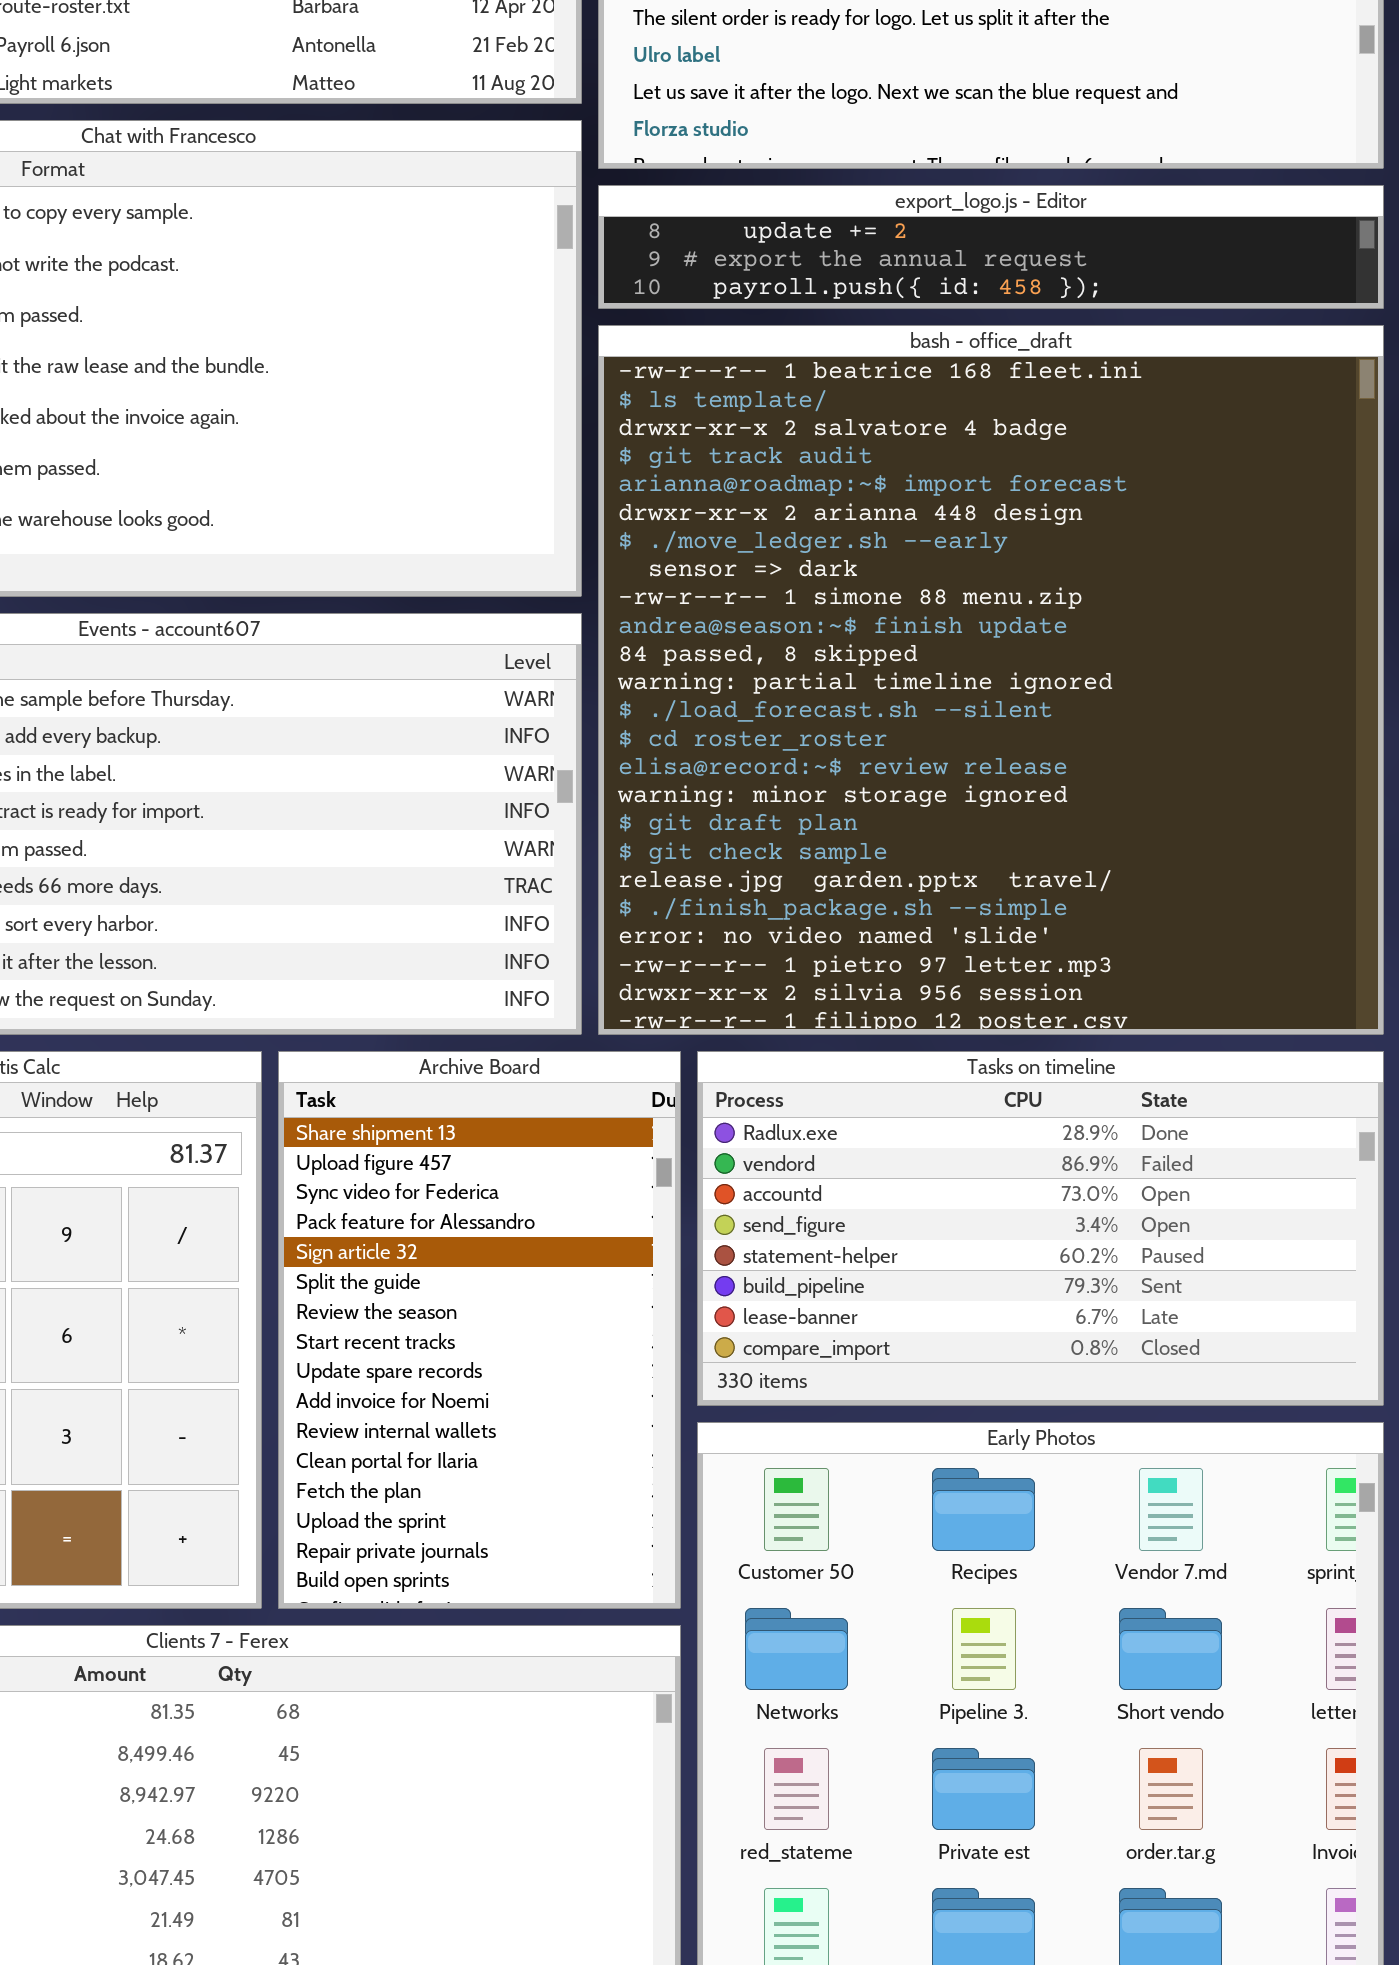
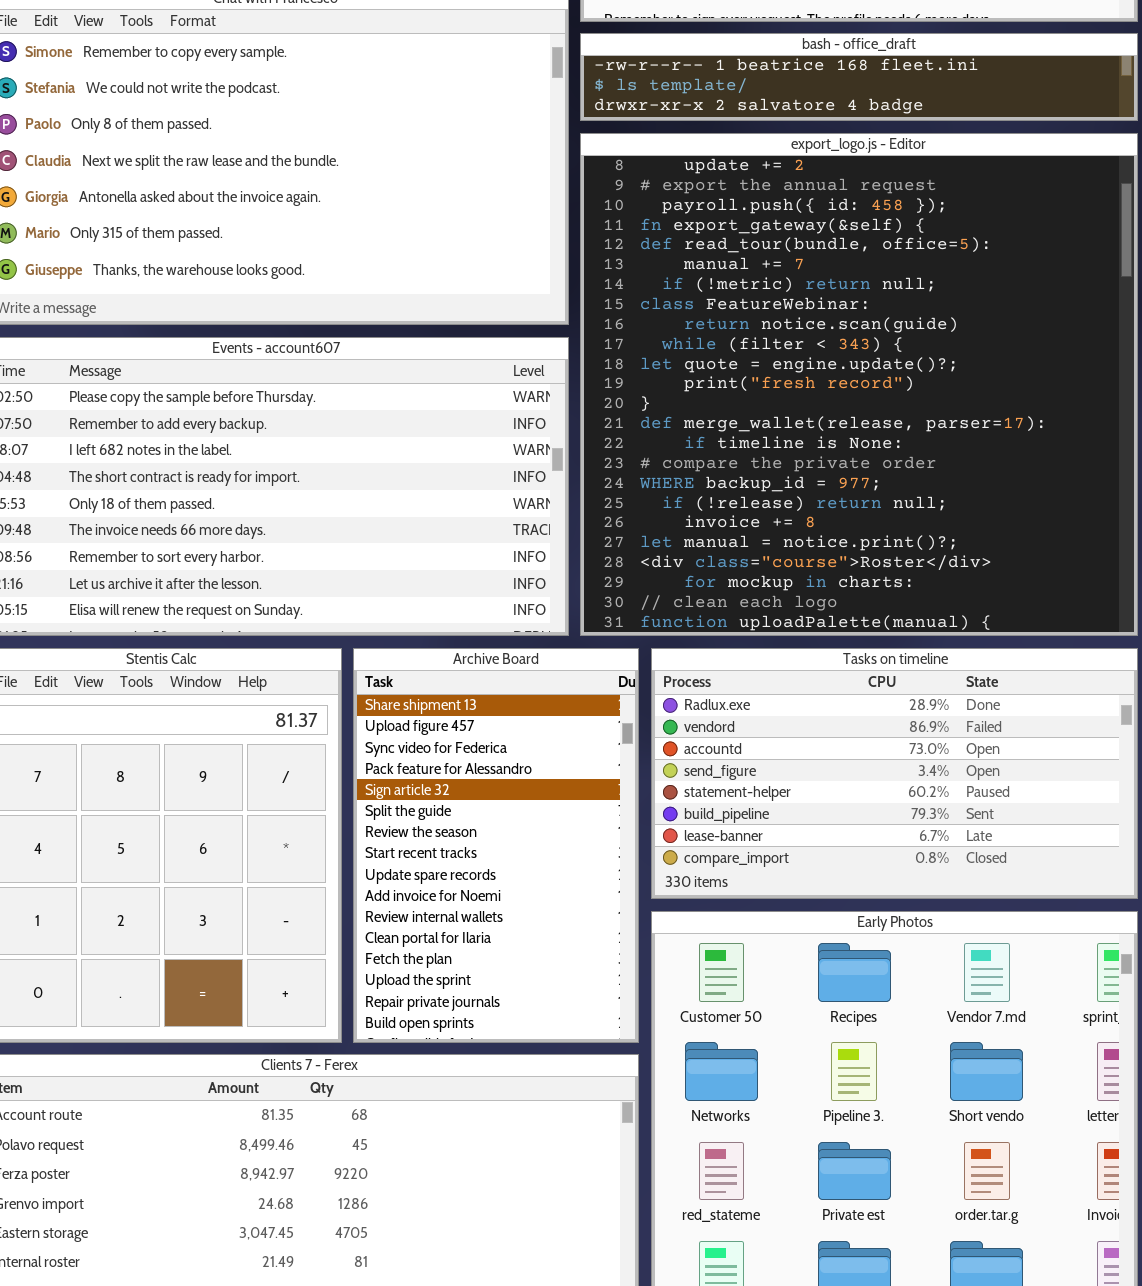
export_logo.js - Editor: [598,185,1384,309] -> [580,133,1138,636], moved, resized
bash - office_draft: [598,325,1384,1035] -> [580,33,1138,121], moved, resized

